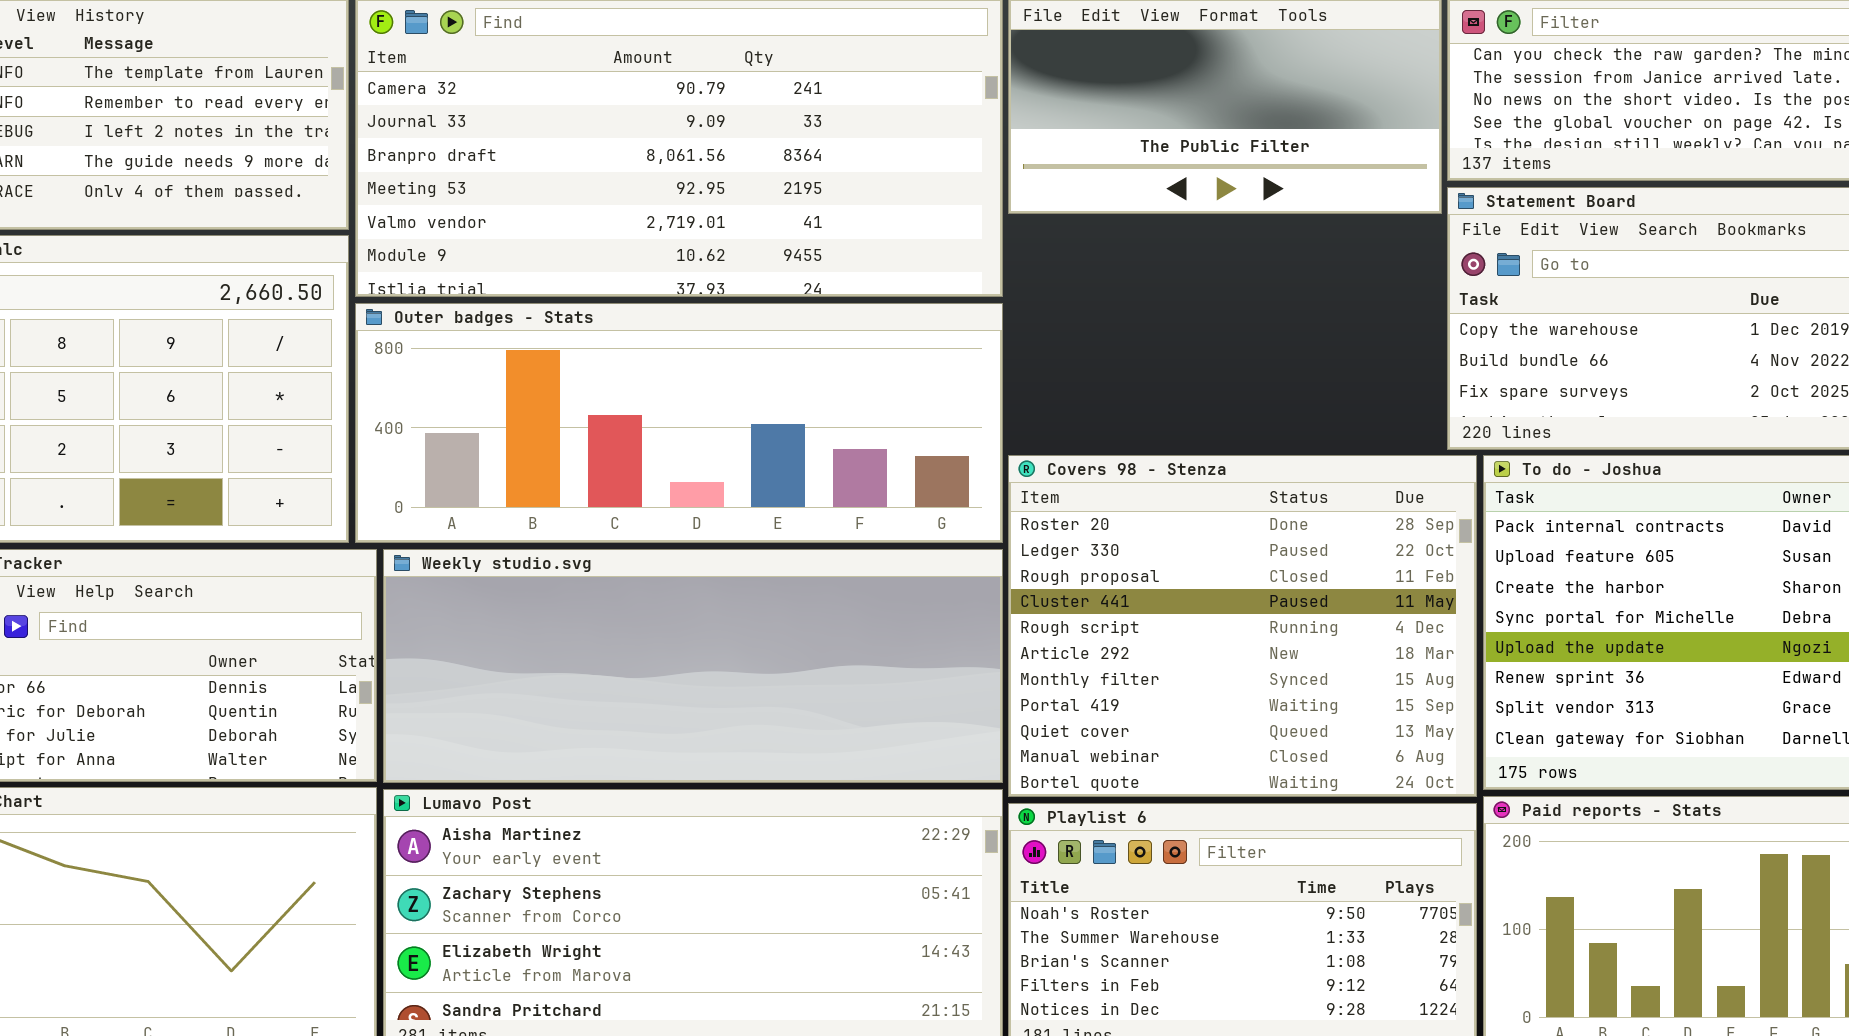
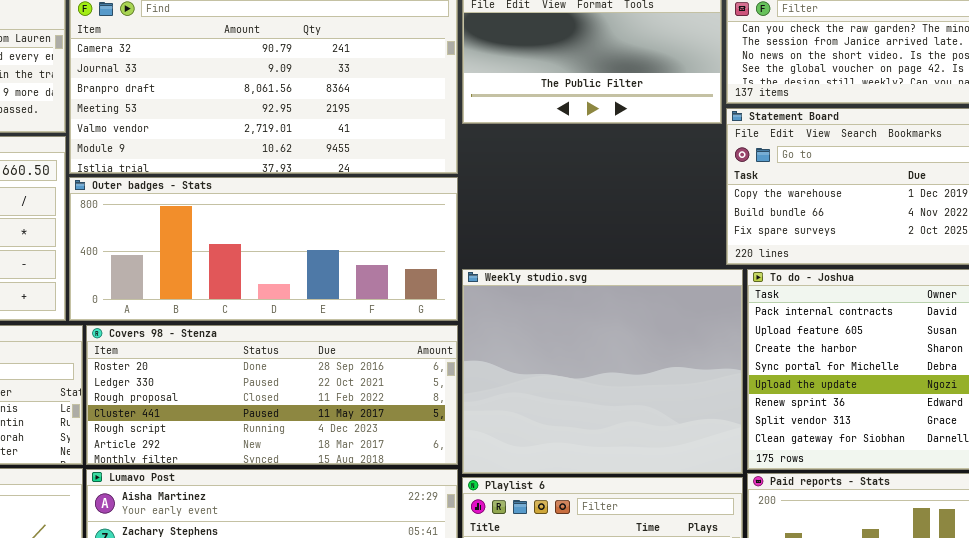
Covers 98 - Stenza: [1008,455,1477,797] -> [86,325,458,465], moved, resized
Weekly studio.svg: [383,549,1003,783] -> [462,269,743,474], moved, resized

